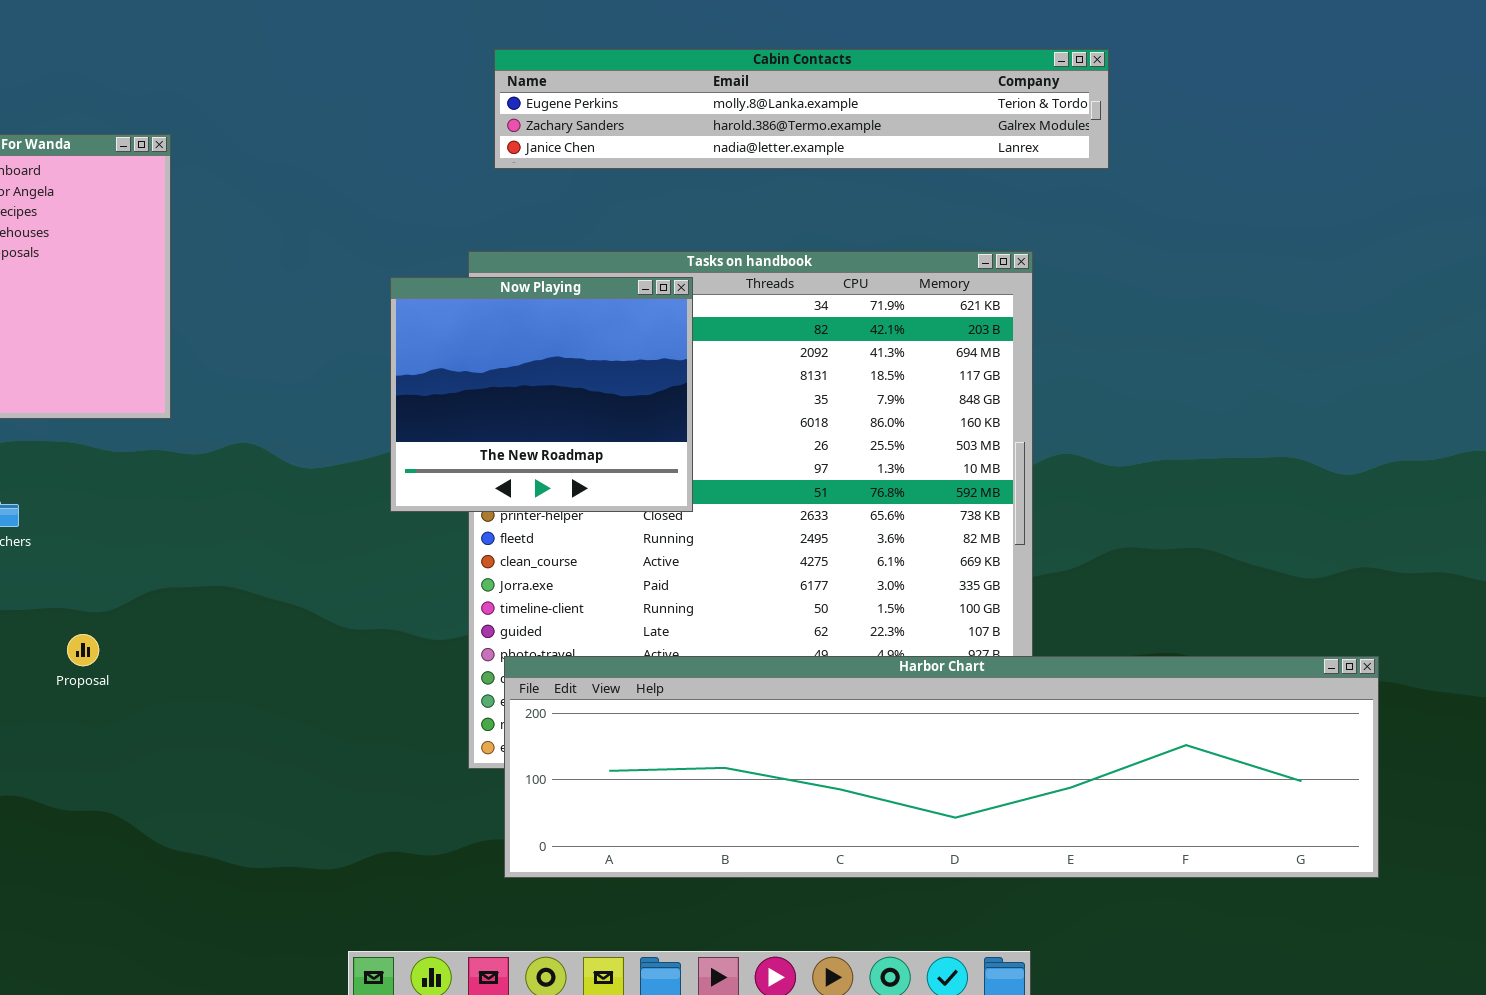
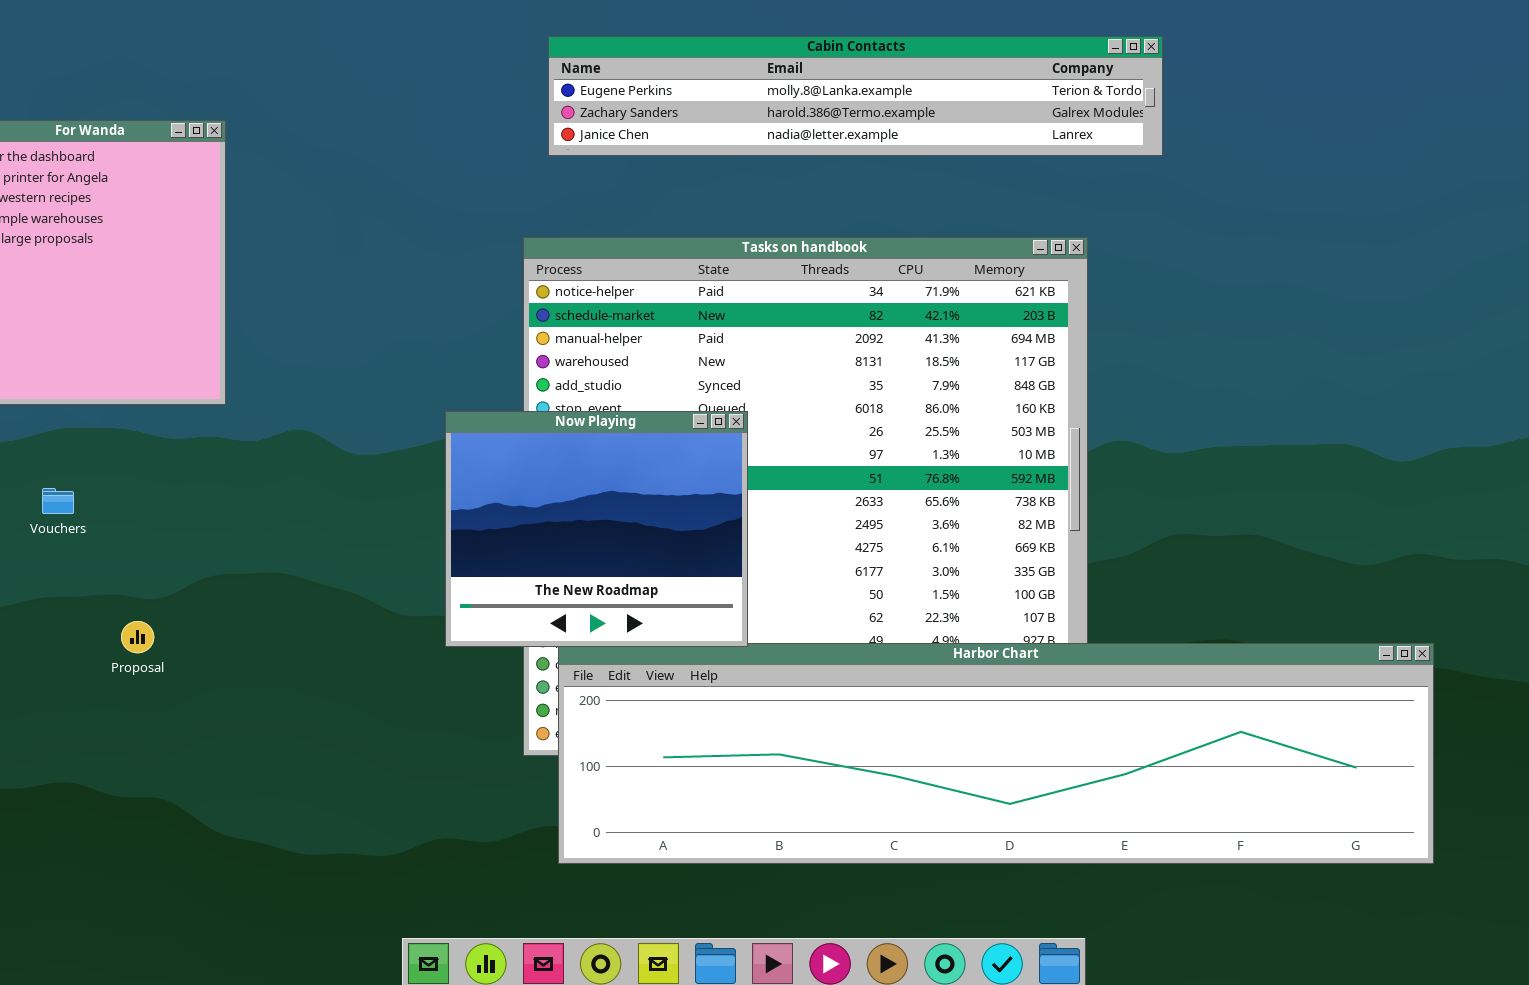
Now Playing: [390,277,693,512] -> [445,411,748,647], moved

